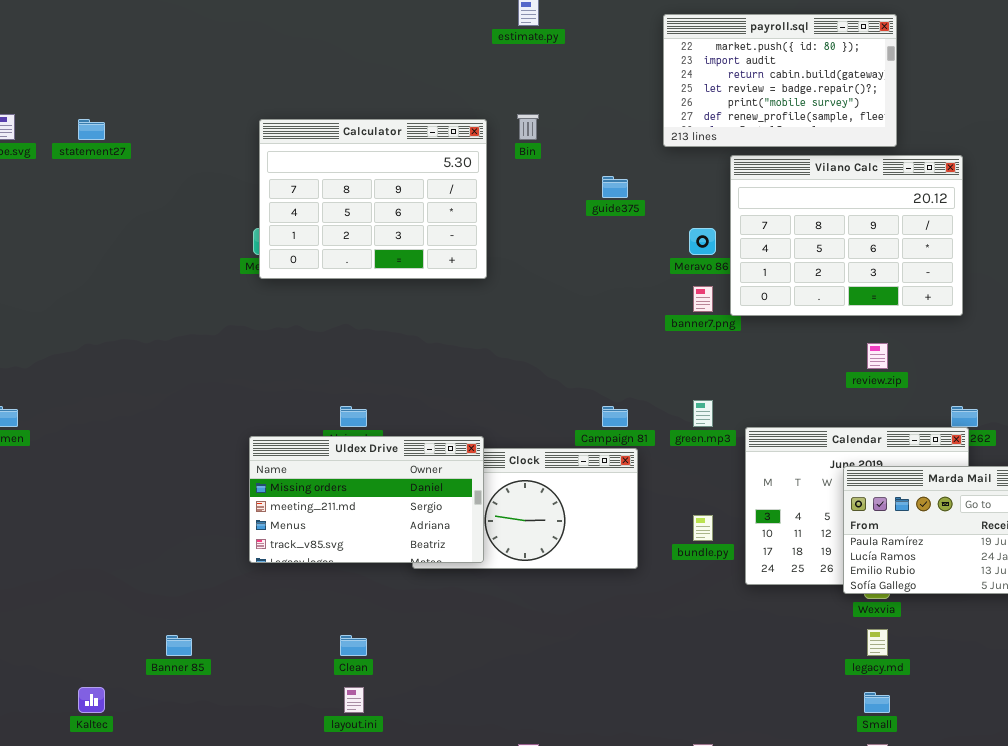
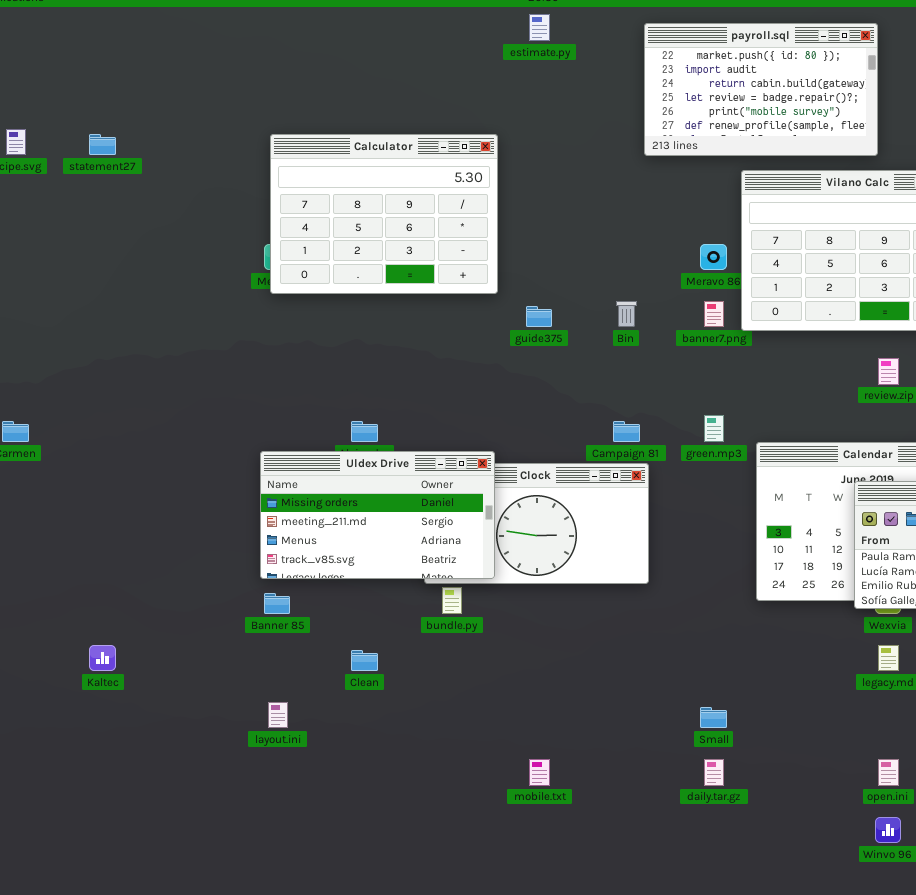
payroll.sql: [663,14,897,147] -> [644,23,878,156], moved
Bin: [517,114,539,140] -> [616,301,637,327], moved
guide375: [602,176,628,198] -> [526,306,552,327], moved
bundle.py: [693,515,713,541] -> [442,587,462,614], moved
Banner 85: [166,635,192,656] -> [264,593,290,614], moved
Kaltec: [78,687,105,713] -> [89,645,116,671], moved
layout.ini: [344,687,364,713] -> [268,702,288,728], moved
Small: [864,692,890,713] -> [700,707,727,728], moved

